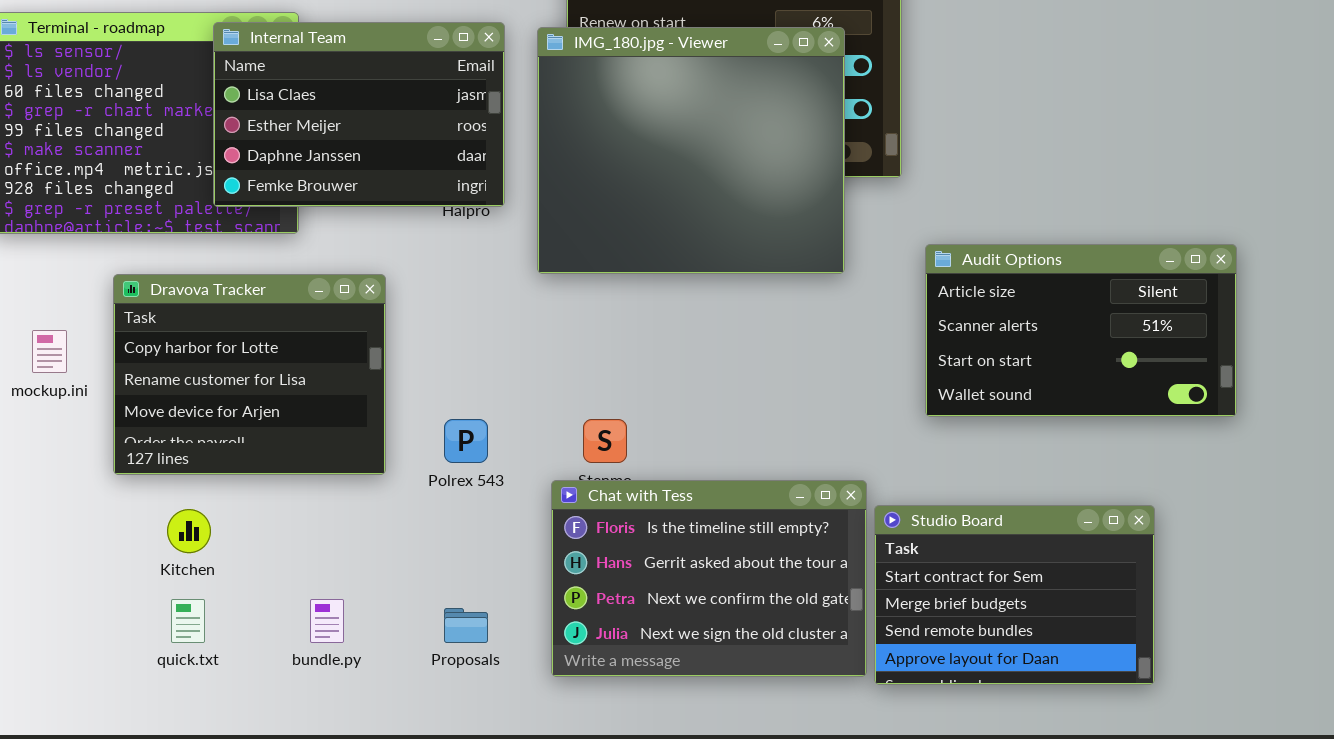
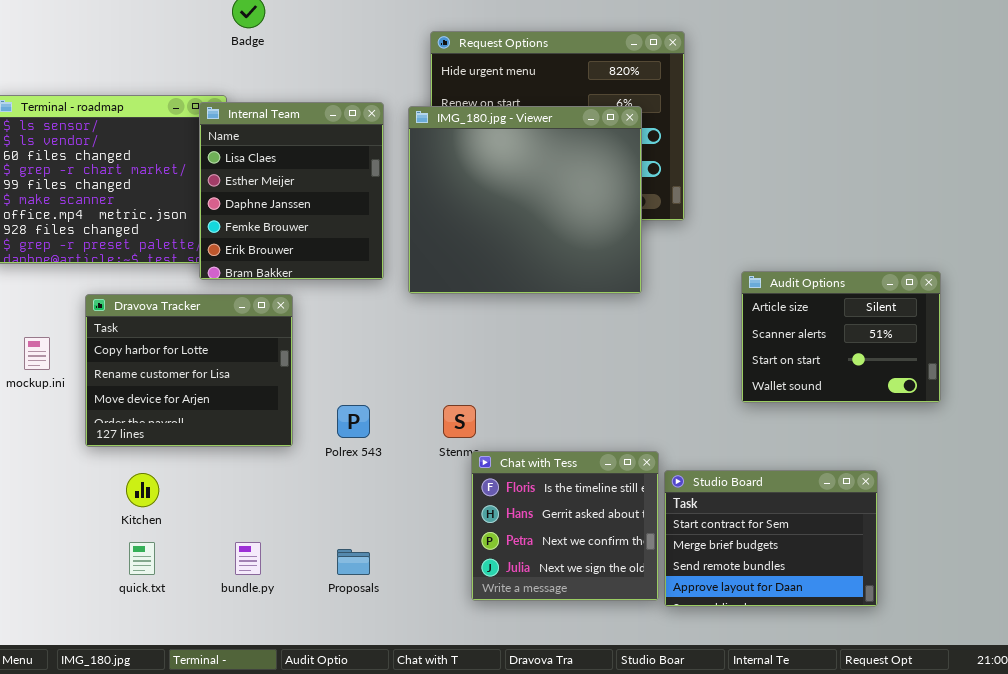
Internal Team: [213,22,505,207] -> [199,102,384,280], resized
Audit Options: [925,244,1237,417] -> [741,271,941,403], resized
Chat with Tess: [551,480,867,677] -> [471,451,659,601], resized

